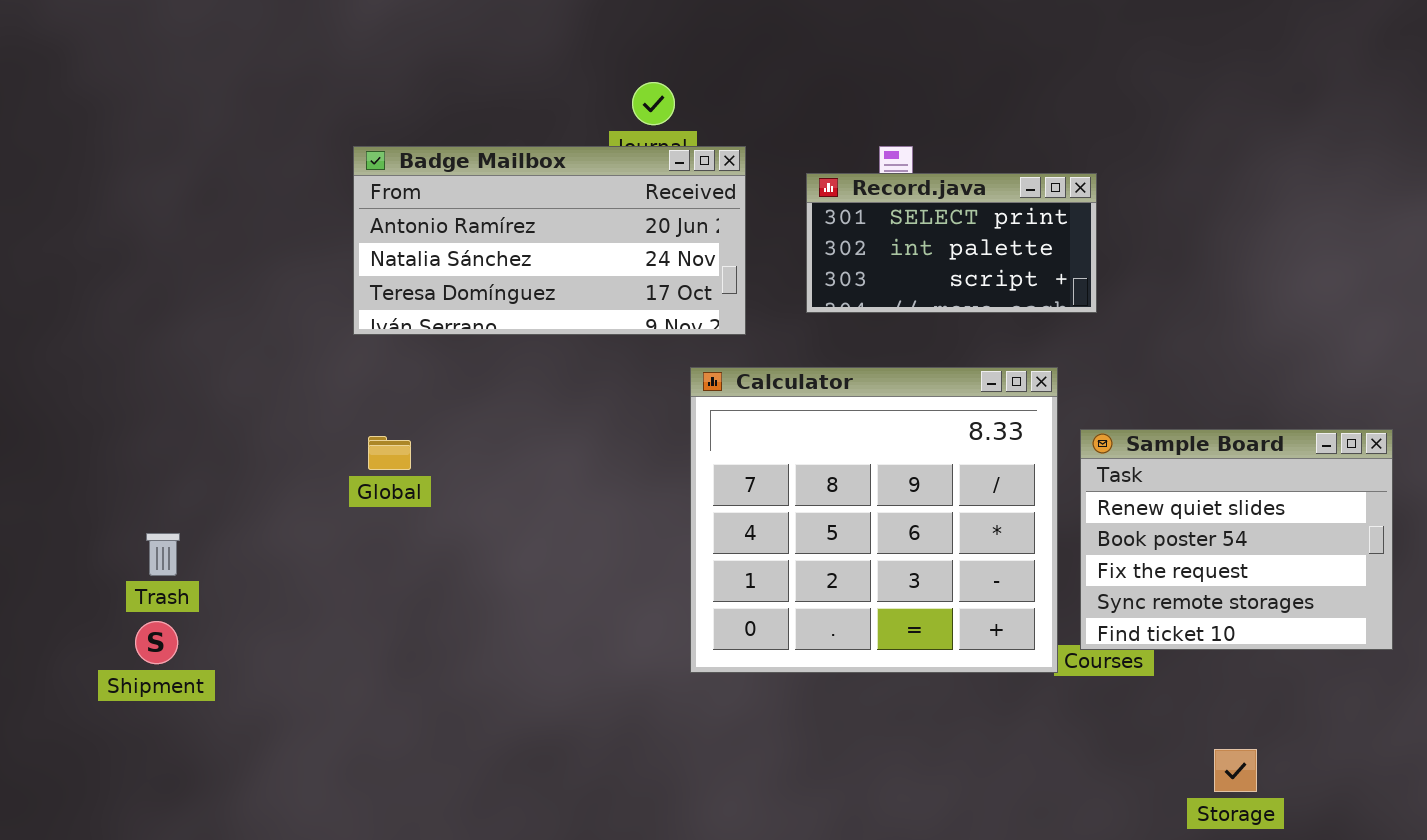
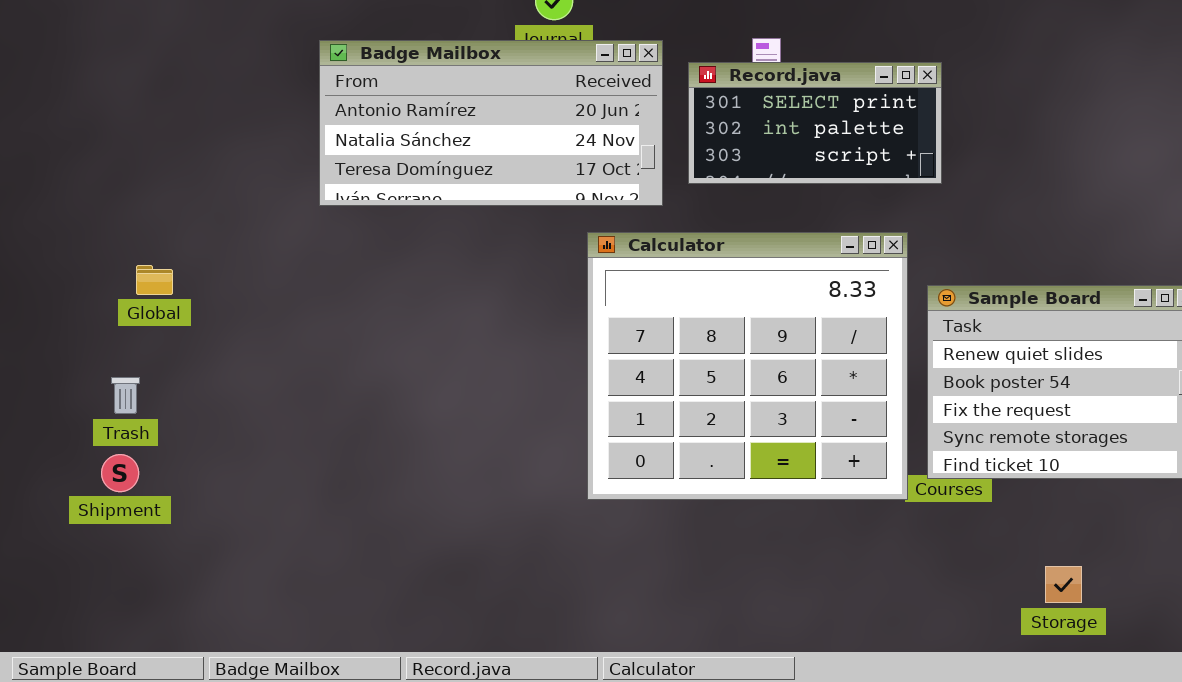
Badge Mailbox: [353,146,746,335] -> [319,40,663,206], moved
Global: [368,436,411,470] -> [136,265,173,295], moved

